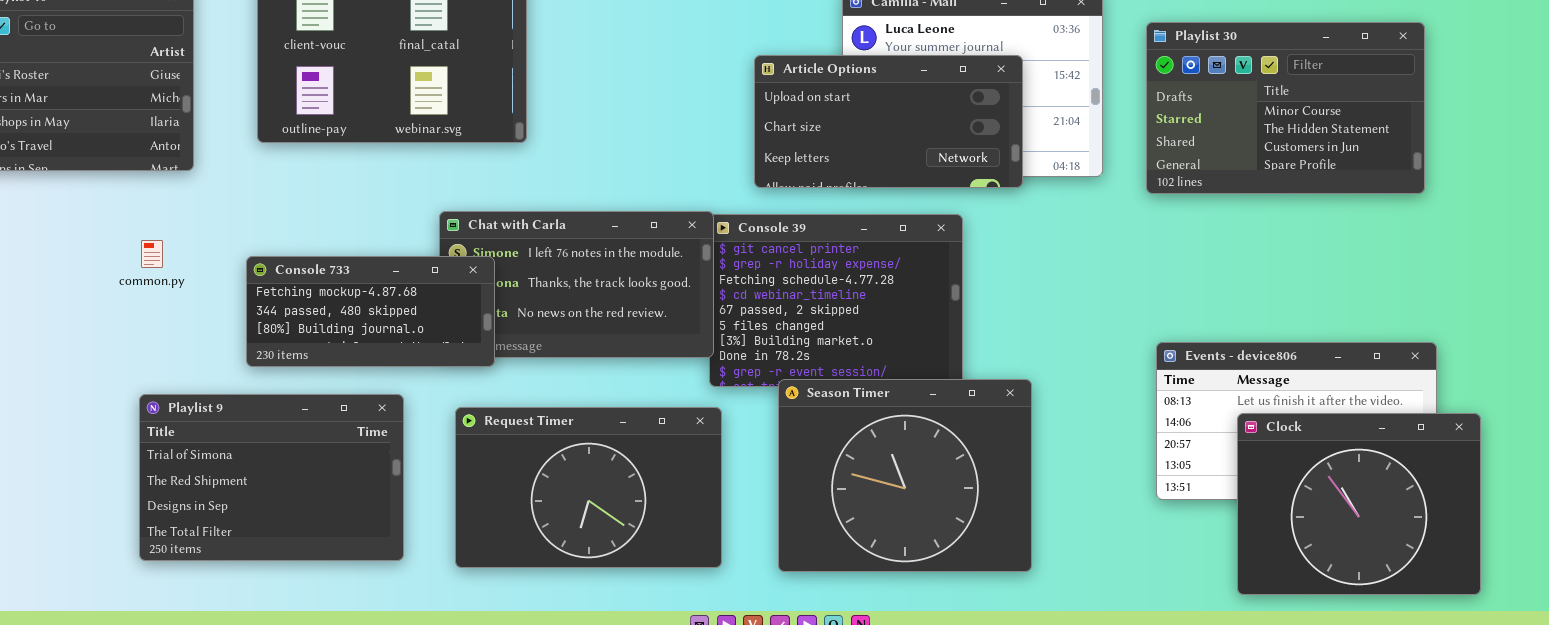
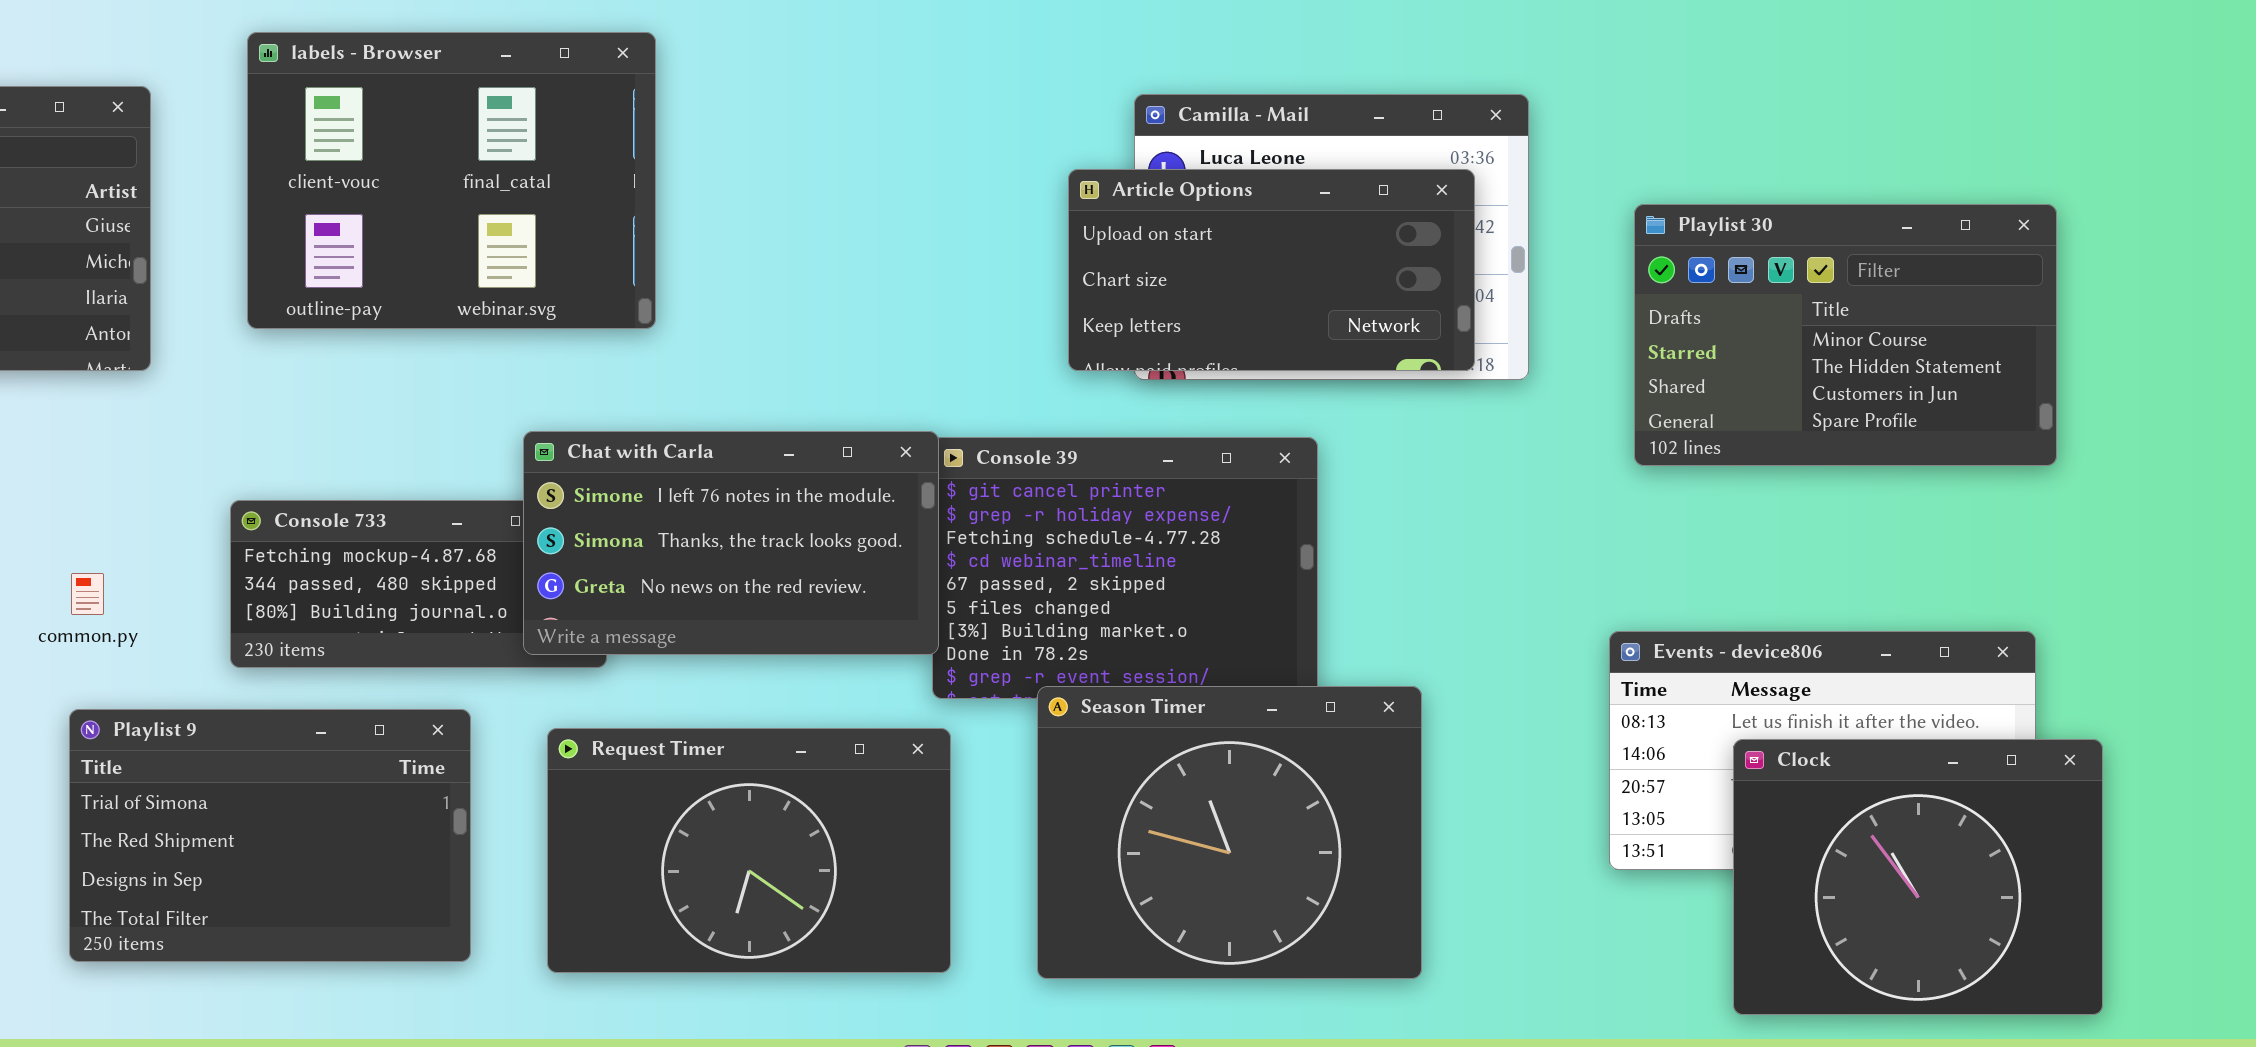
Playlist 30: [1146,22,1425,194] -> [1634,204,2057,466], moved
Article Options: [754,55,1023,188] -> [1068,169,1475,371], moved
Chat with Carla: [439,211,714,358] -> [523,431,939,655], raised
common.py: [141,240,163,268] -> [71,573,104,615], moved

